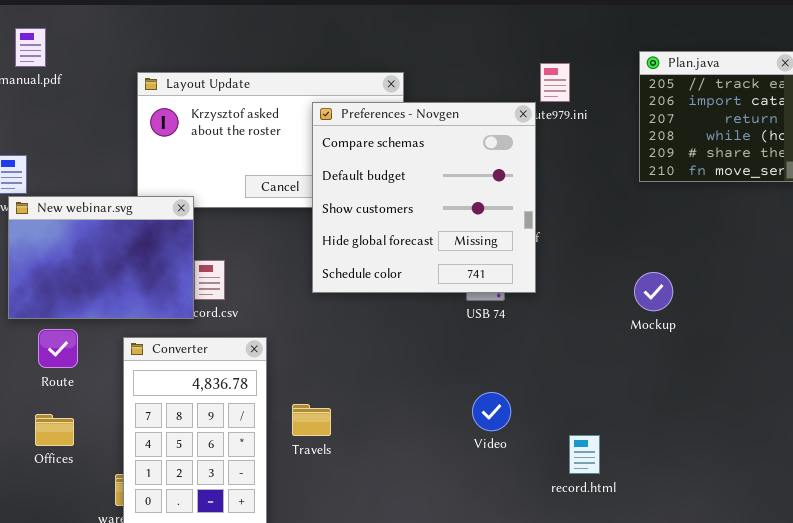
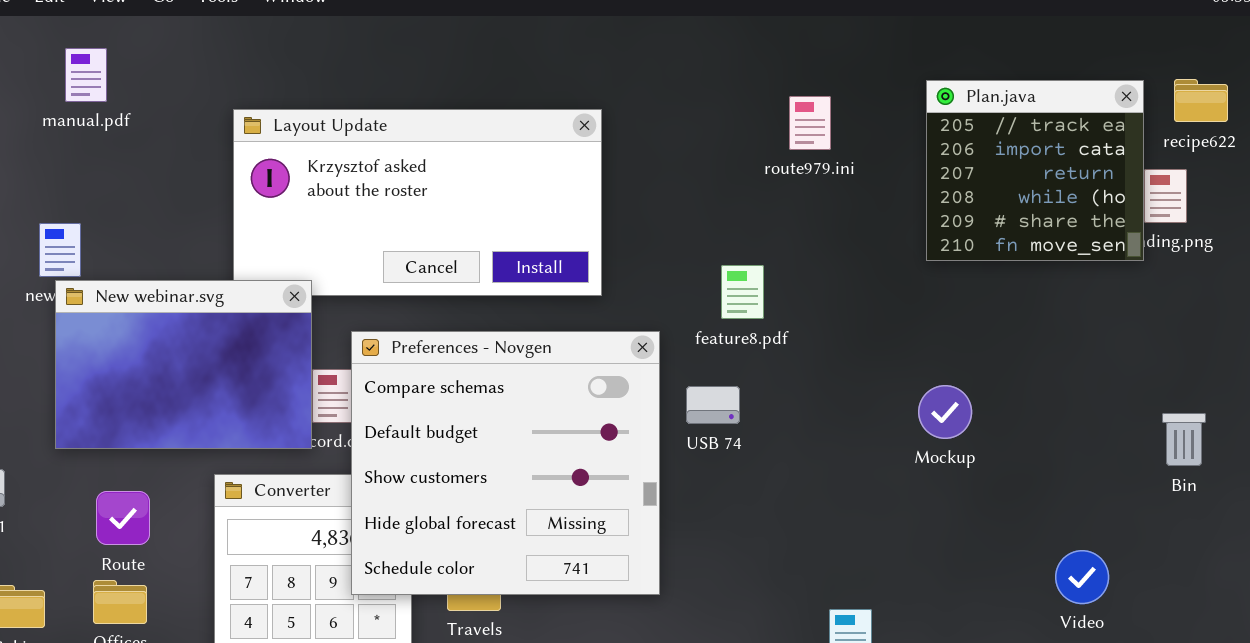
Preferences - Novgen: [312,102,536,293] -> [351,331,660,595], moved
Route: [38,329,78,368] -> [96,491,150,545], moved
Video: [472,392,511,431] -> [1055,550,1109,604], moved

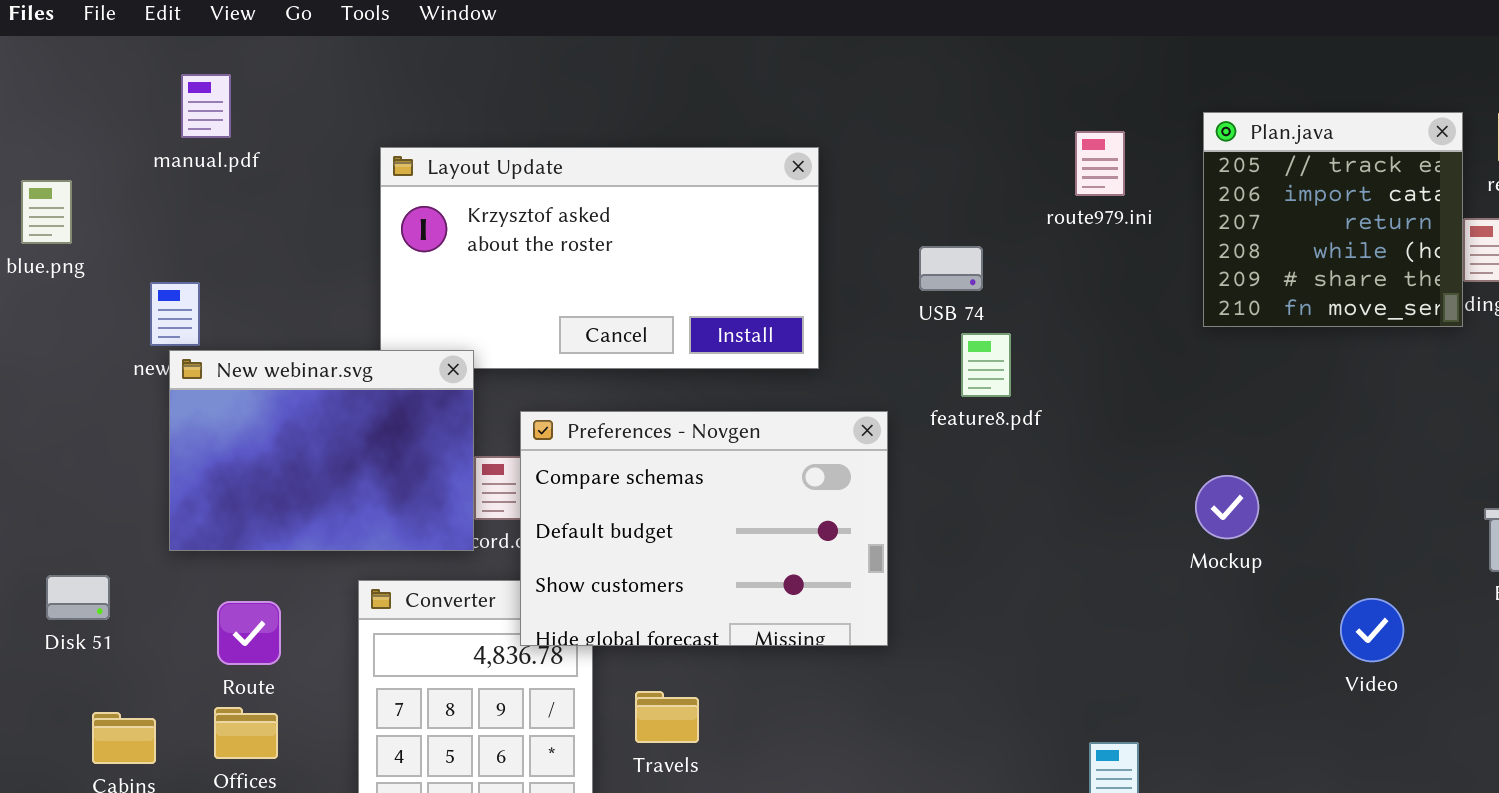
route979.ini: [789,96,831,150] -> [1075,131,1125,196], moved
Preferences - Novgen: [351,331,660,595] -> [520,411,888,646], resized
USB 74: [686,386,740,424] -> [919,246,983,291], moved
Video: [1055,550,1109,604] -> [1340,598,1404,662], moved

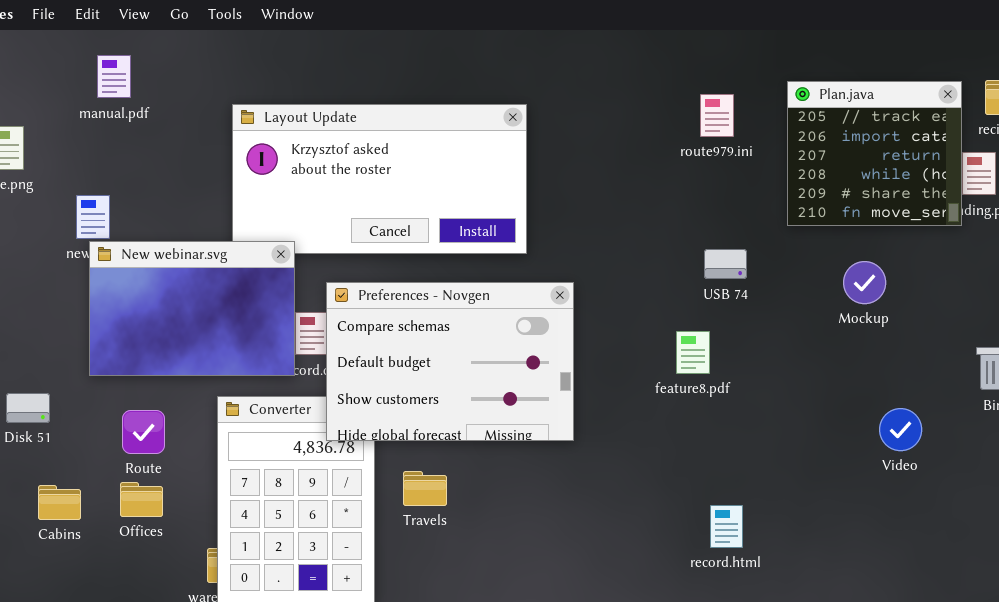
USB 74: [919,246,983,291] -> [704,249,747,279], moved
feature8.pdf: [961,333,1011,397] -> [676,331,710,374], moved
Mockup: [1195,475,1259,539] -> [843,261,886,304], moved

